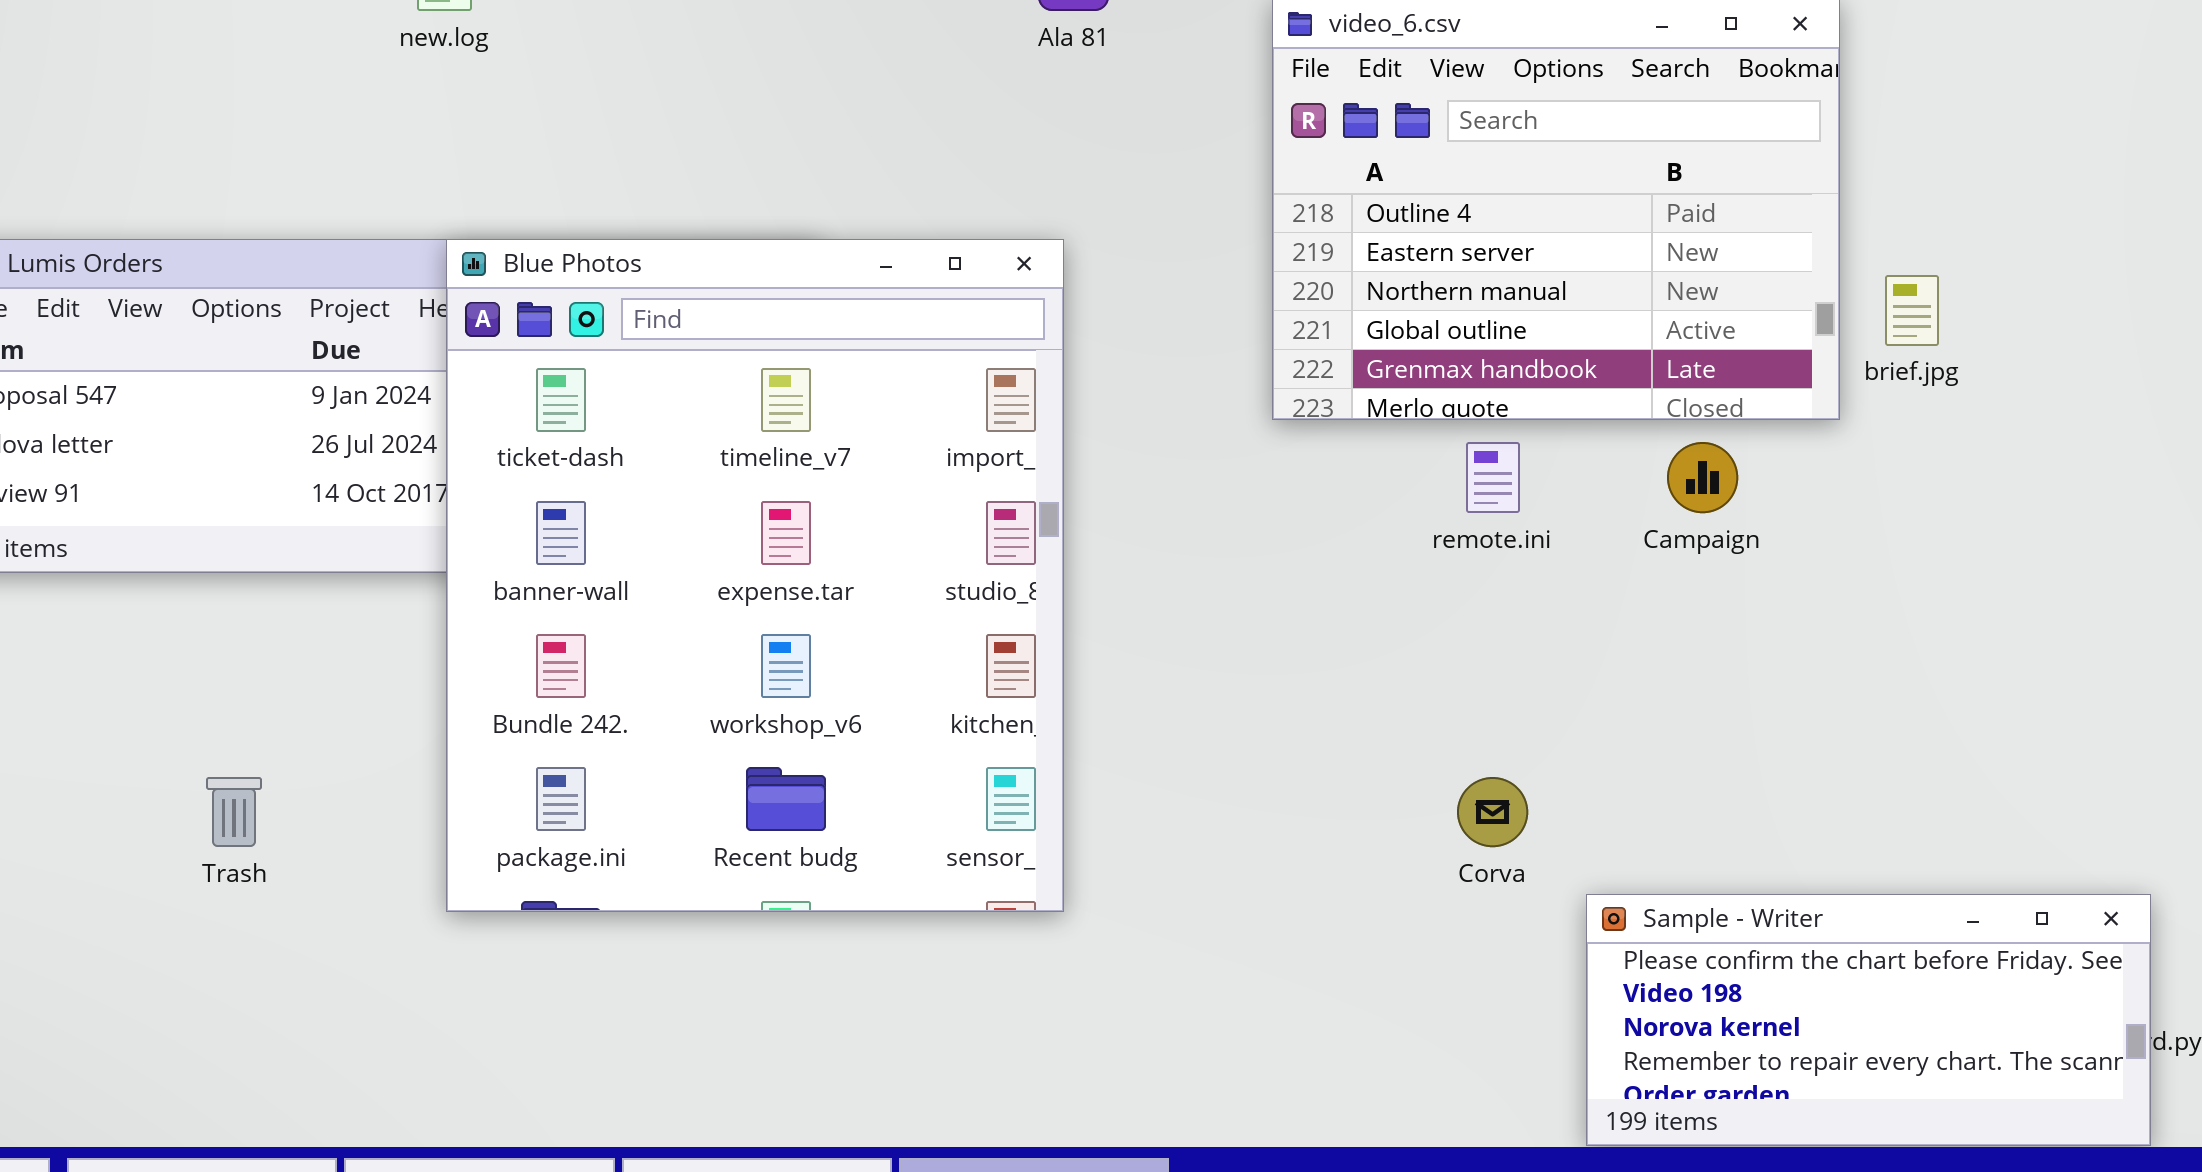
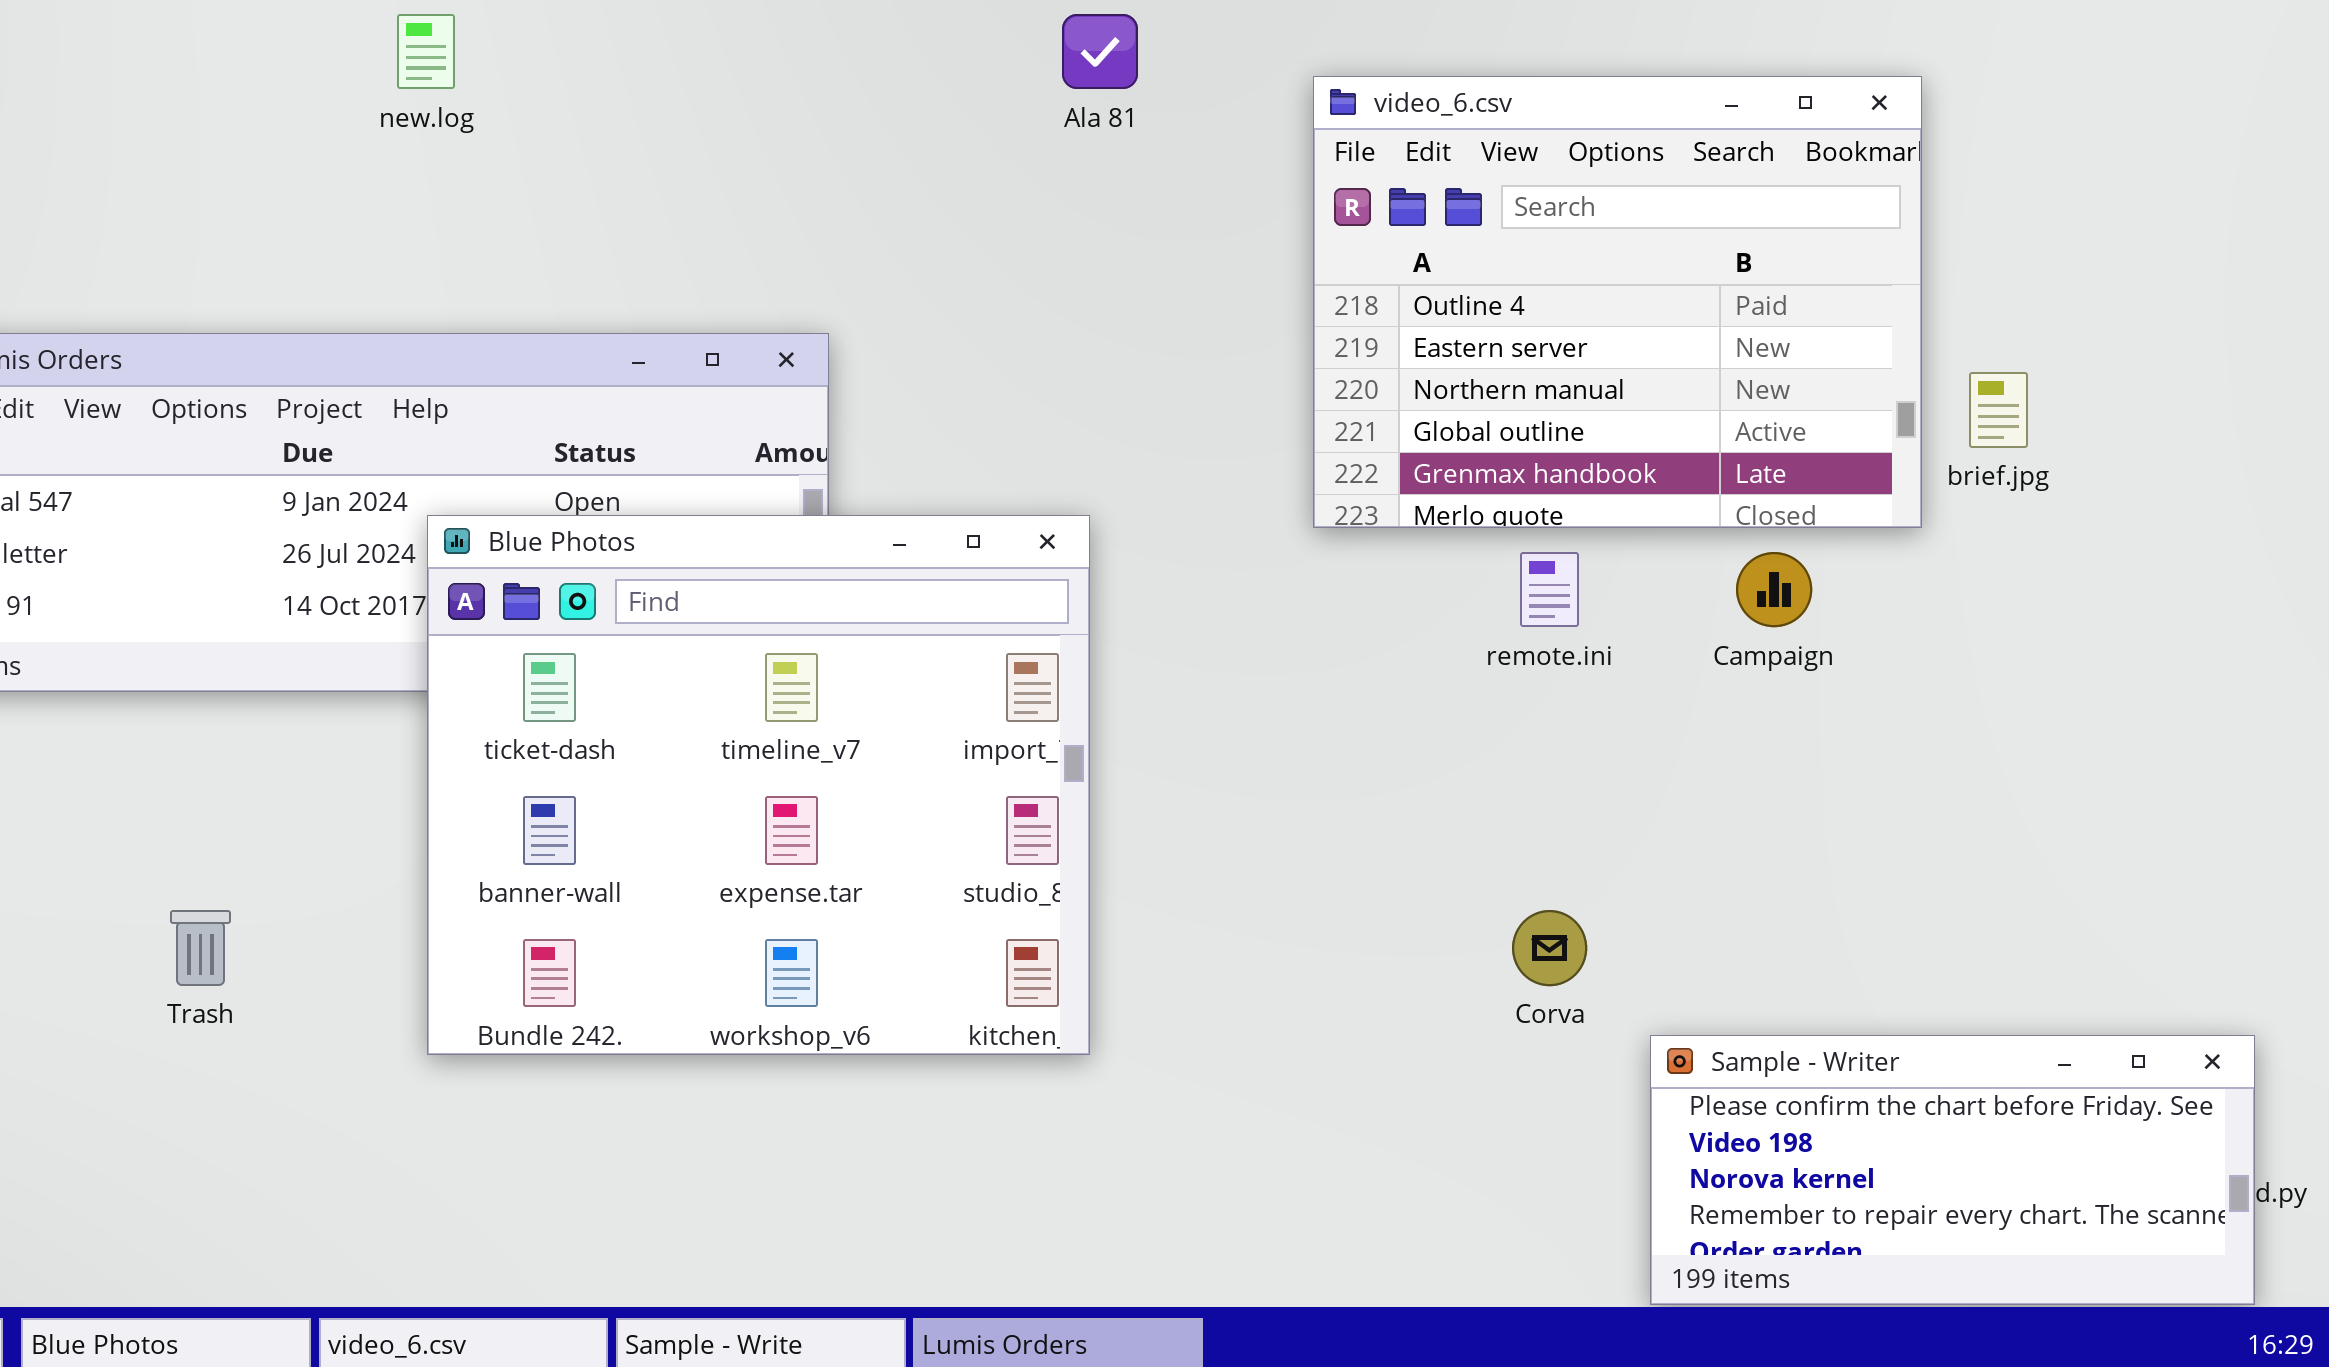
Blue Photos: [446,239,1064,912] -> [427,515,1090,1055], resized

